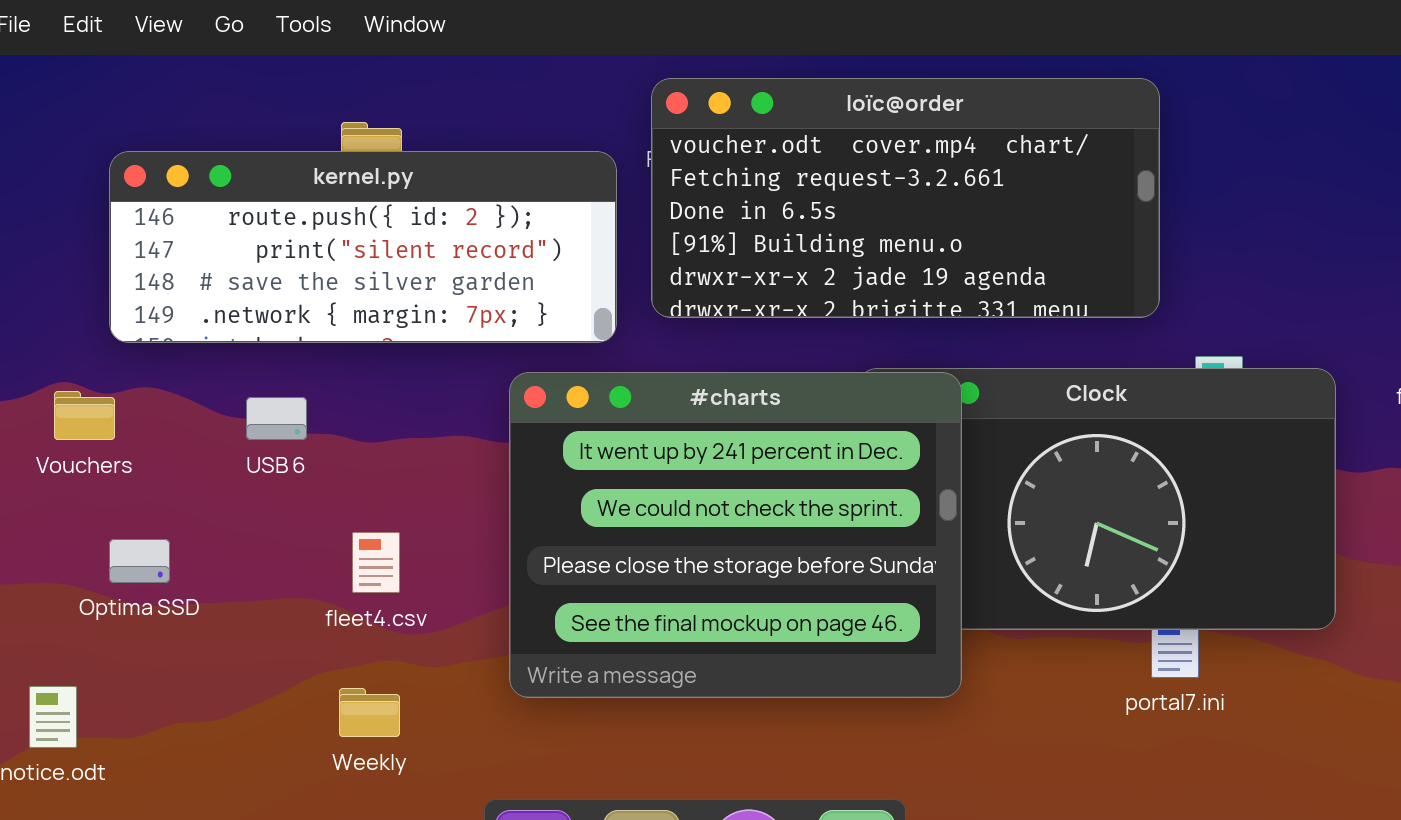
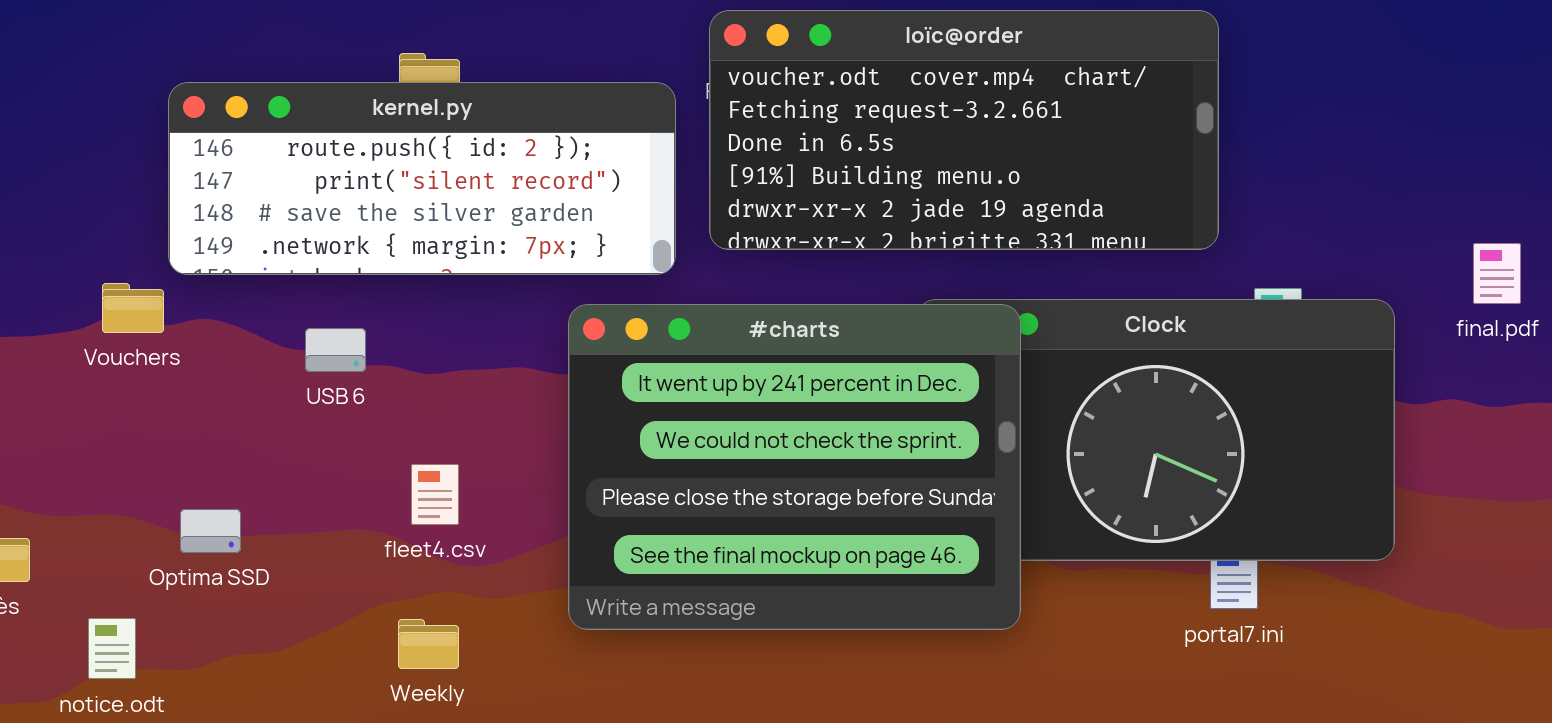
Vouchers: [54,391,115,440] -> [102,283,164,333], moved
Optima SSD: [109,539,170,583] -> [180,509,241,553], moved

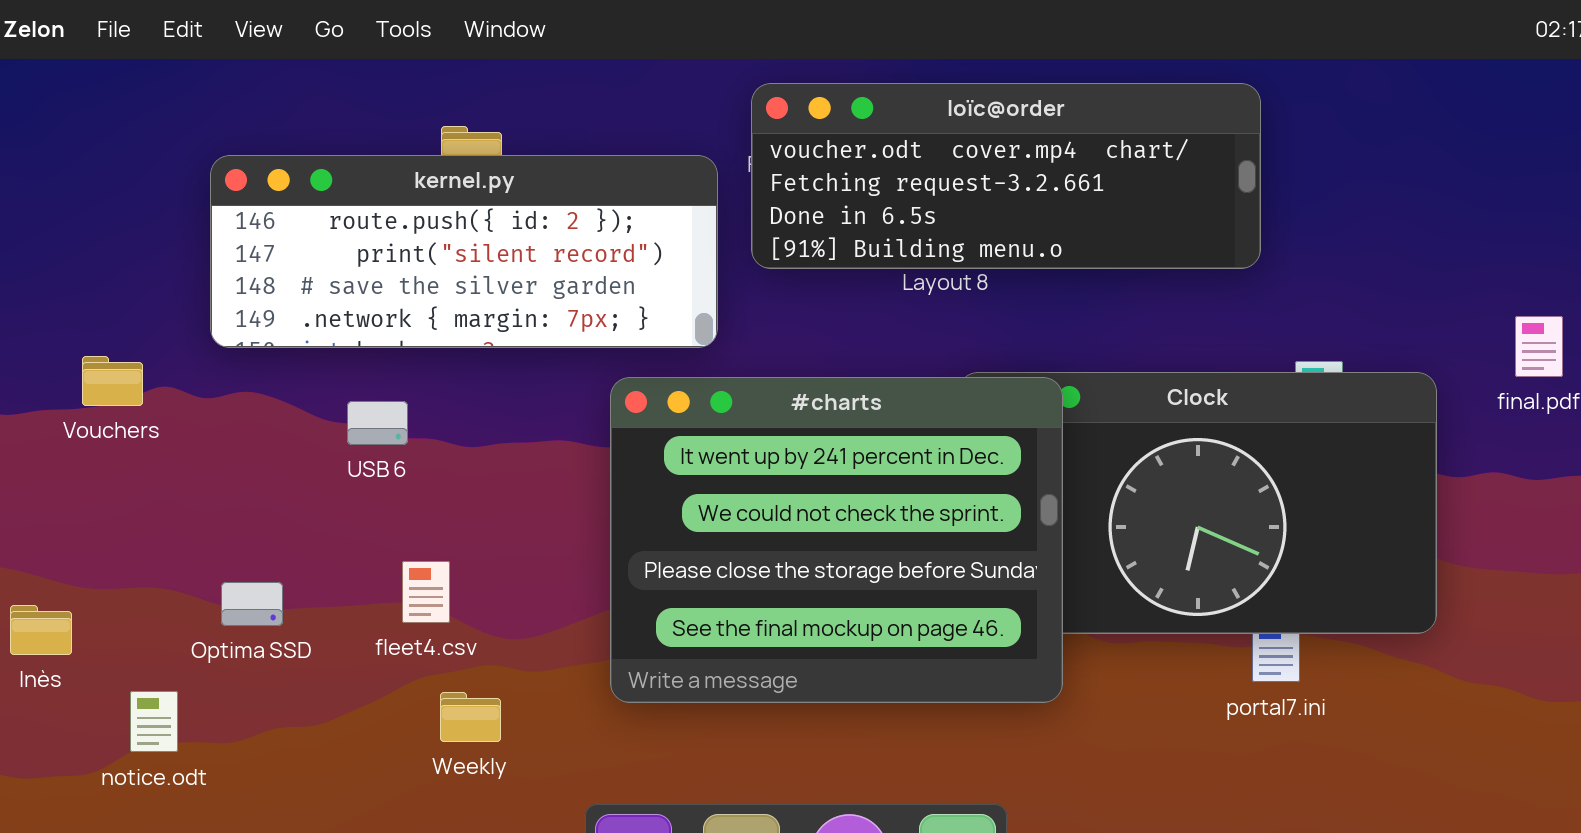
loïc@order: [709,10,1219,250] -> [751,83,1261,269], resized
Vouchers: [102,283,164,333] -> [82,356,143,406], moved
fleet4.csv: [411,464,459,525] -> [402,561,450,623], moved

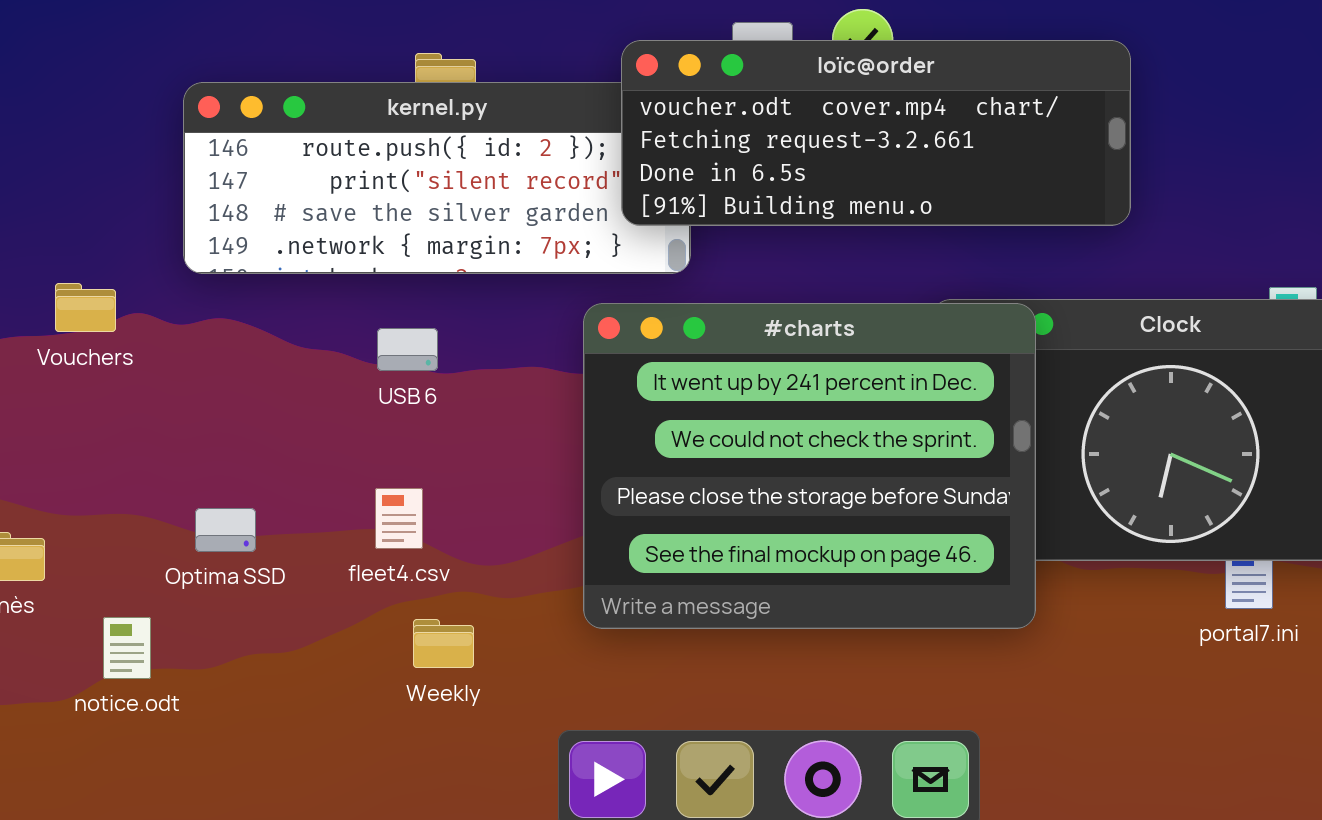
loïc@order: [751,83,1261,269] -> [621,40,1131,226], moved
USB 6: [347,401,408,445] -> [377,328,438,371], moved

